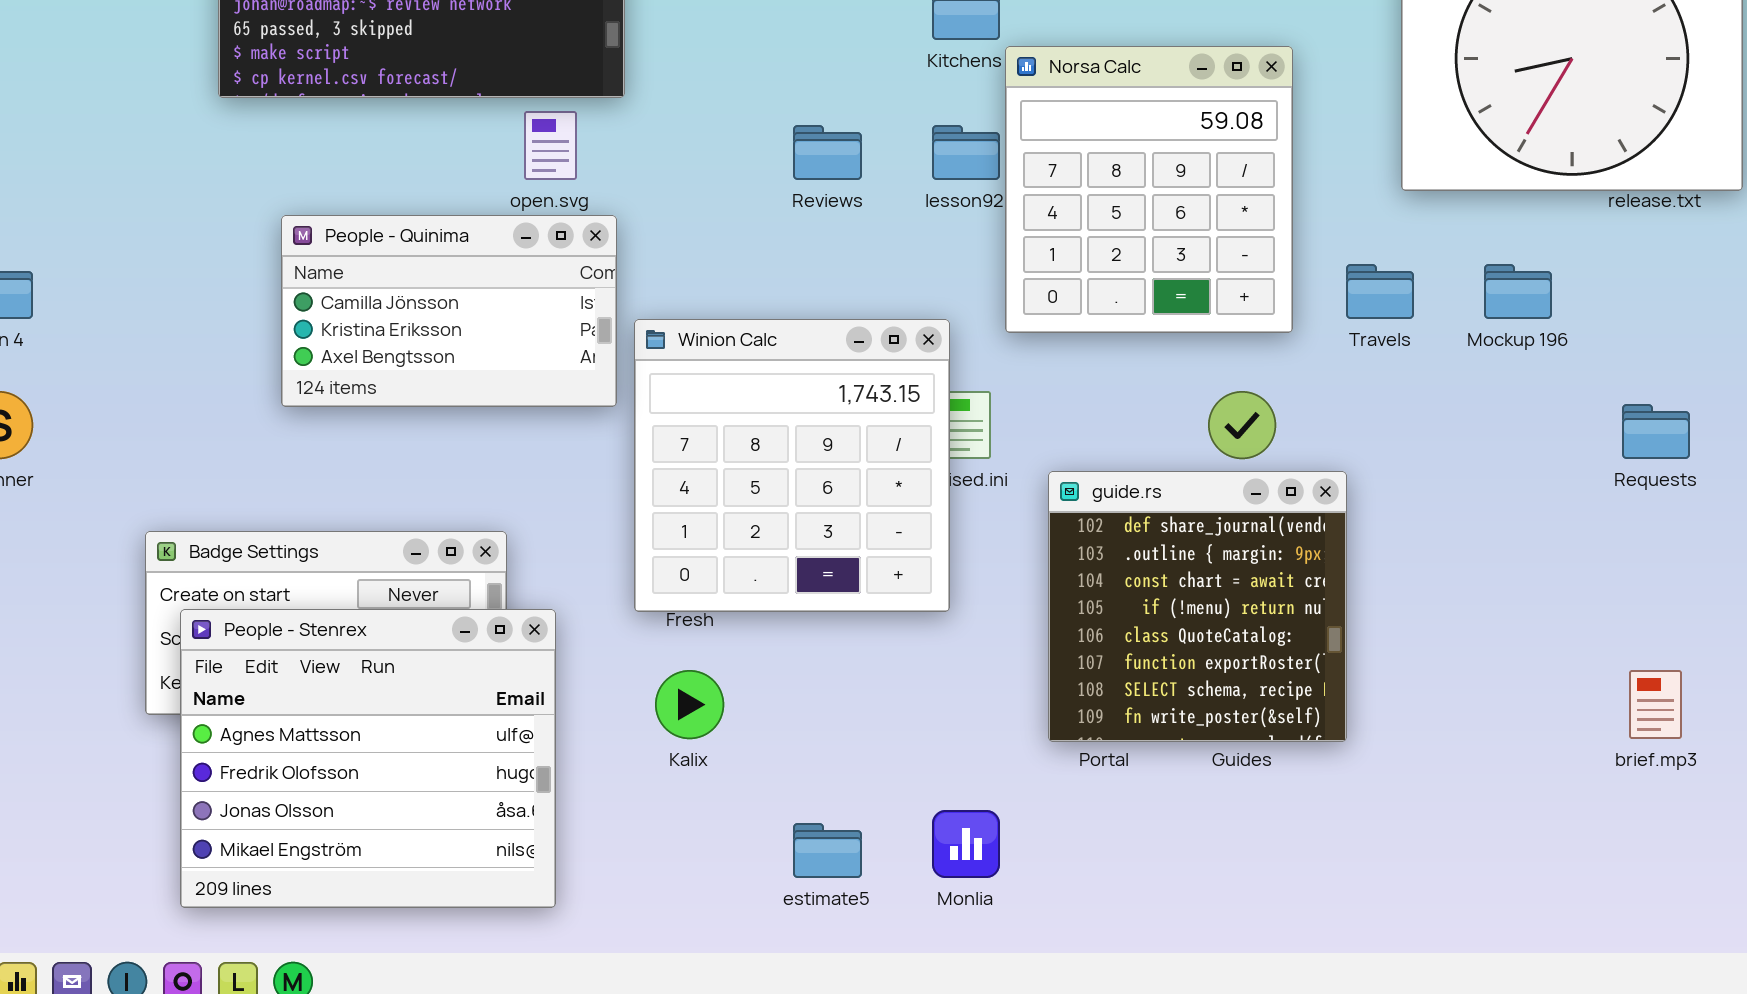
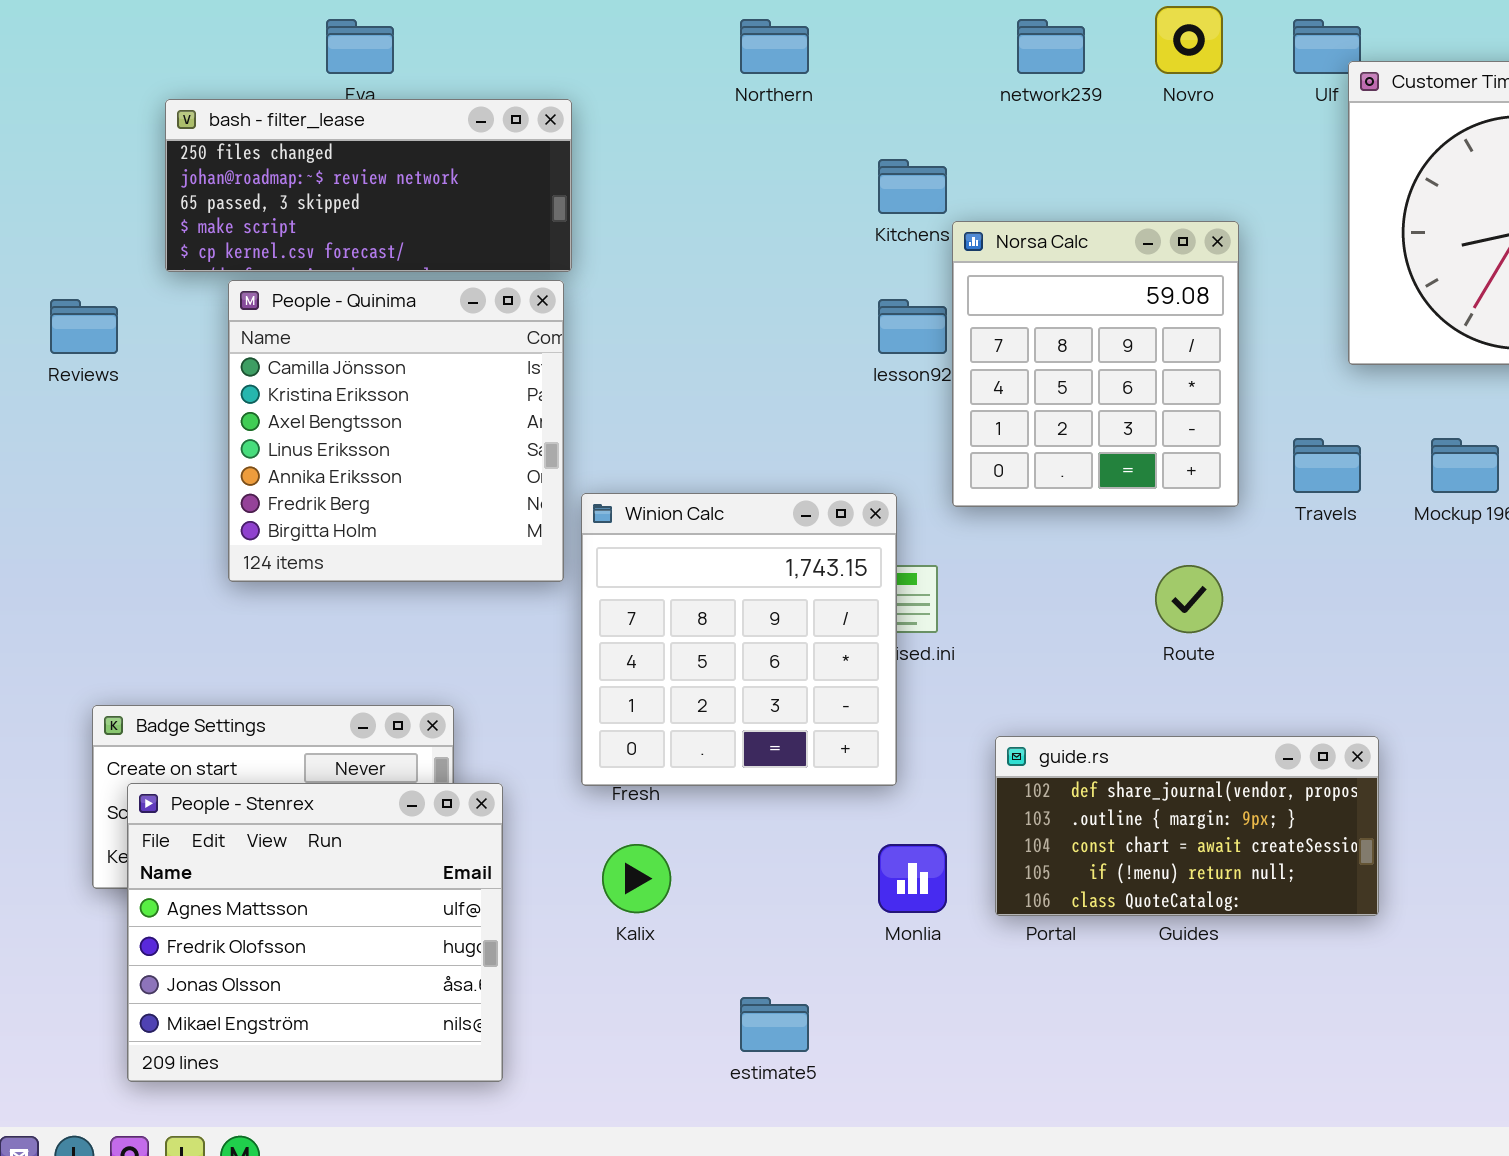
Reviews: [793,125,862,180] -> [50,299,118,354], moved
People - Quinima: [281,215,617,407] -> [228,280,564,582], resized
guide.rs: [1048,471,1347,742] -> [995,736,1379,916], resized
Monlia: [932,810,1000,878] -> [878,844,947,913], moved

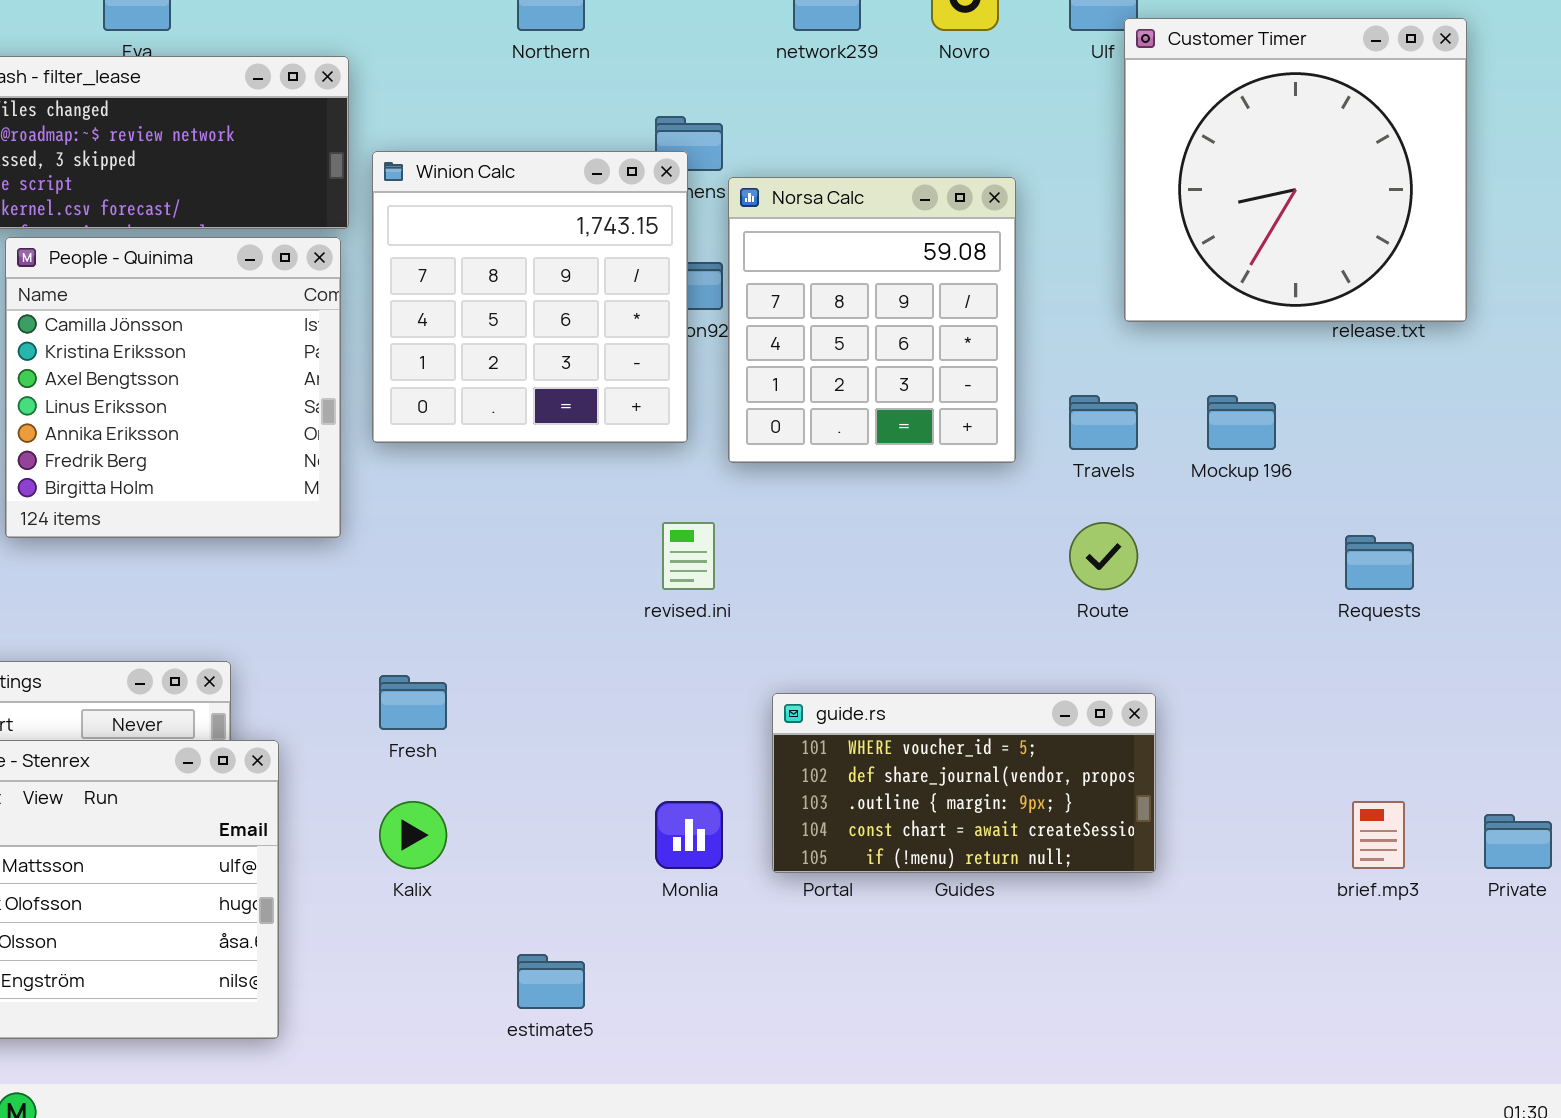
Winion Calc: [581,493,897,786] -> [372,151,688,443], moved
Route: [1155,565,1223,633] -> [1069,522,1138,590], moved
guide.rs: [995,736,1379,916] -> [772,693,1156,873], scrolled up 1 row

